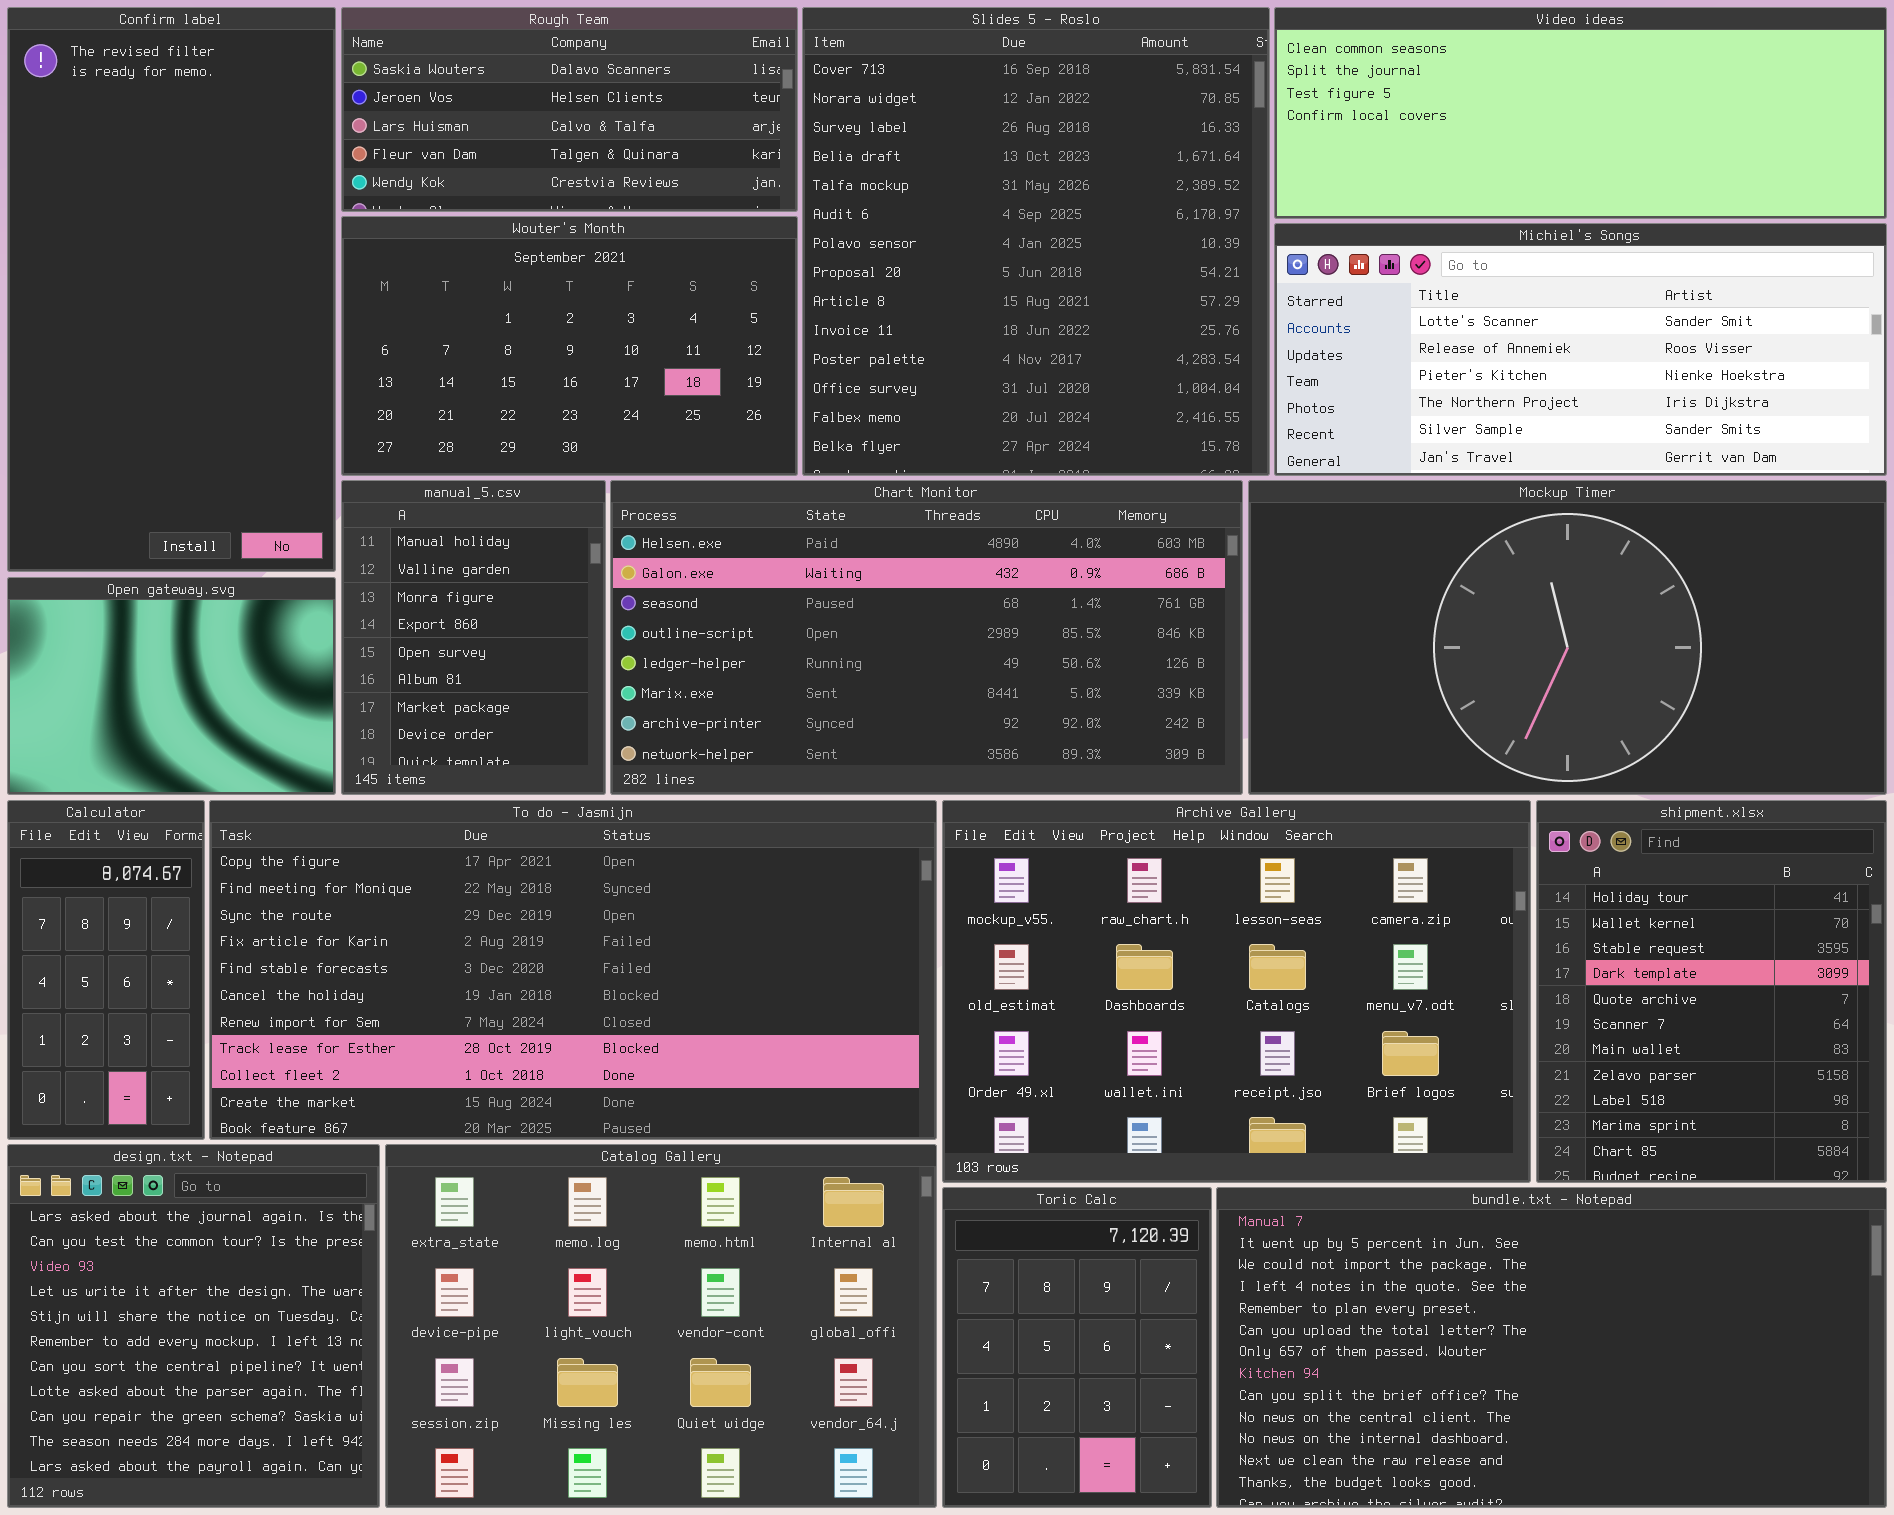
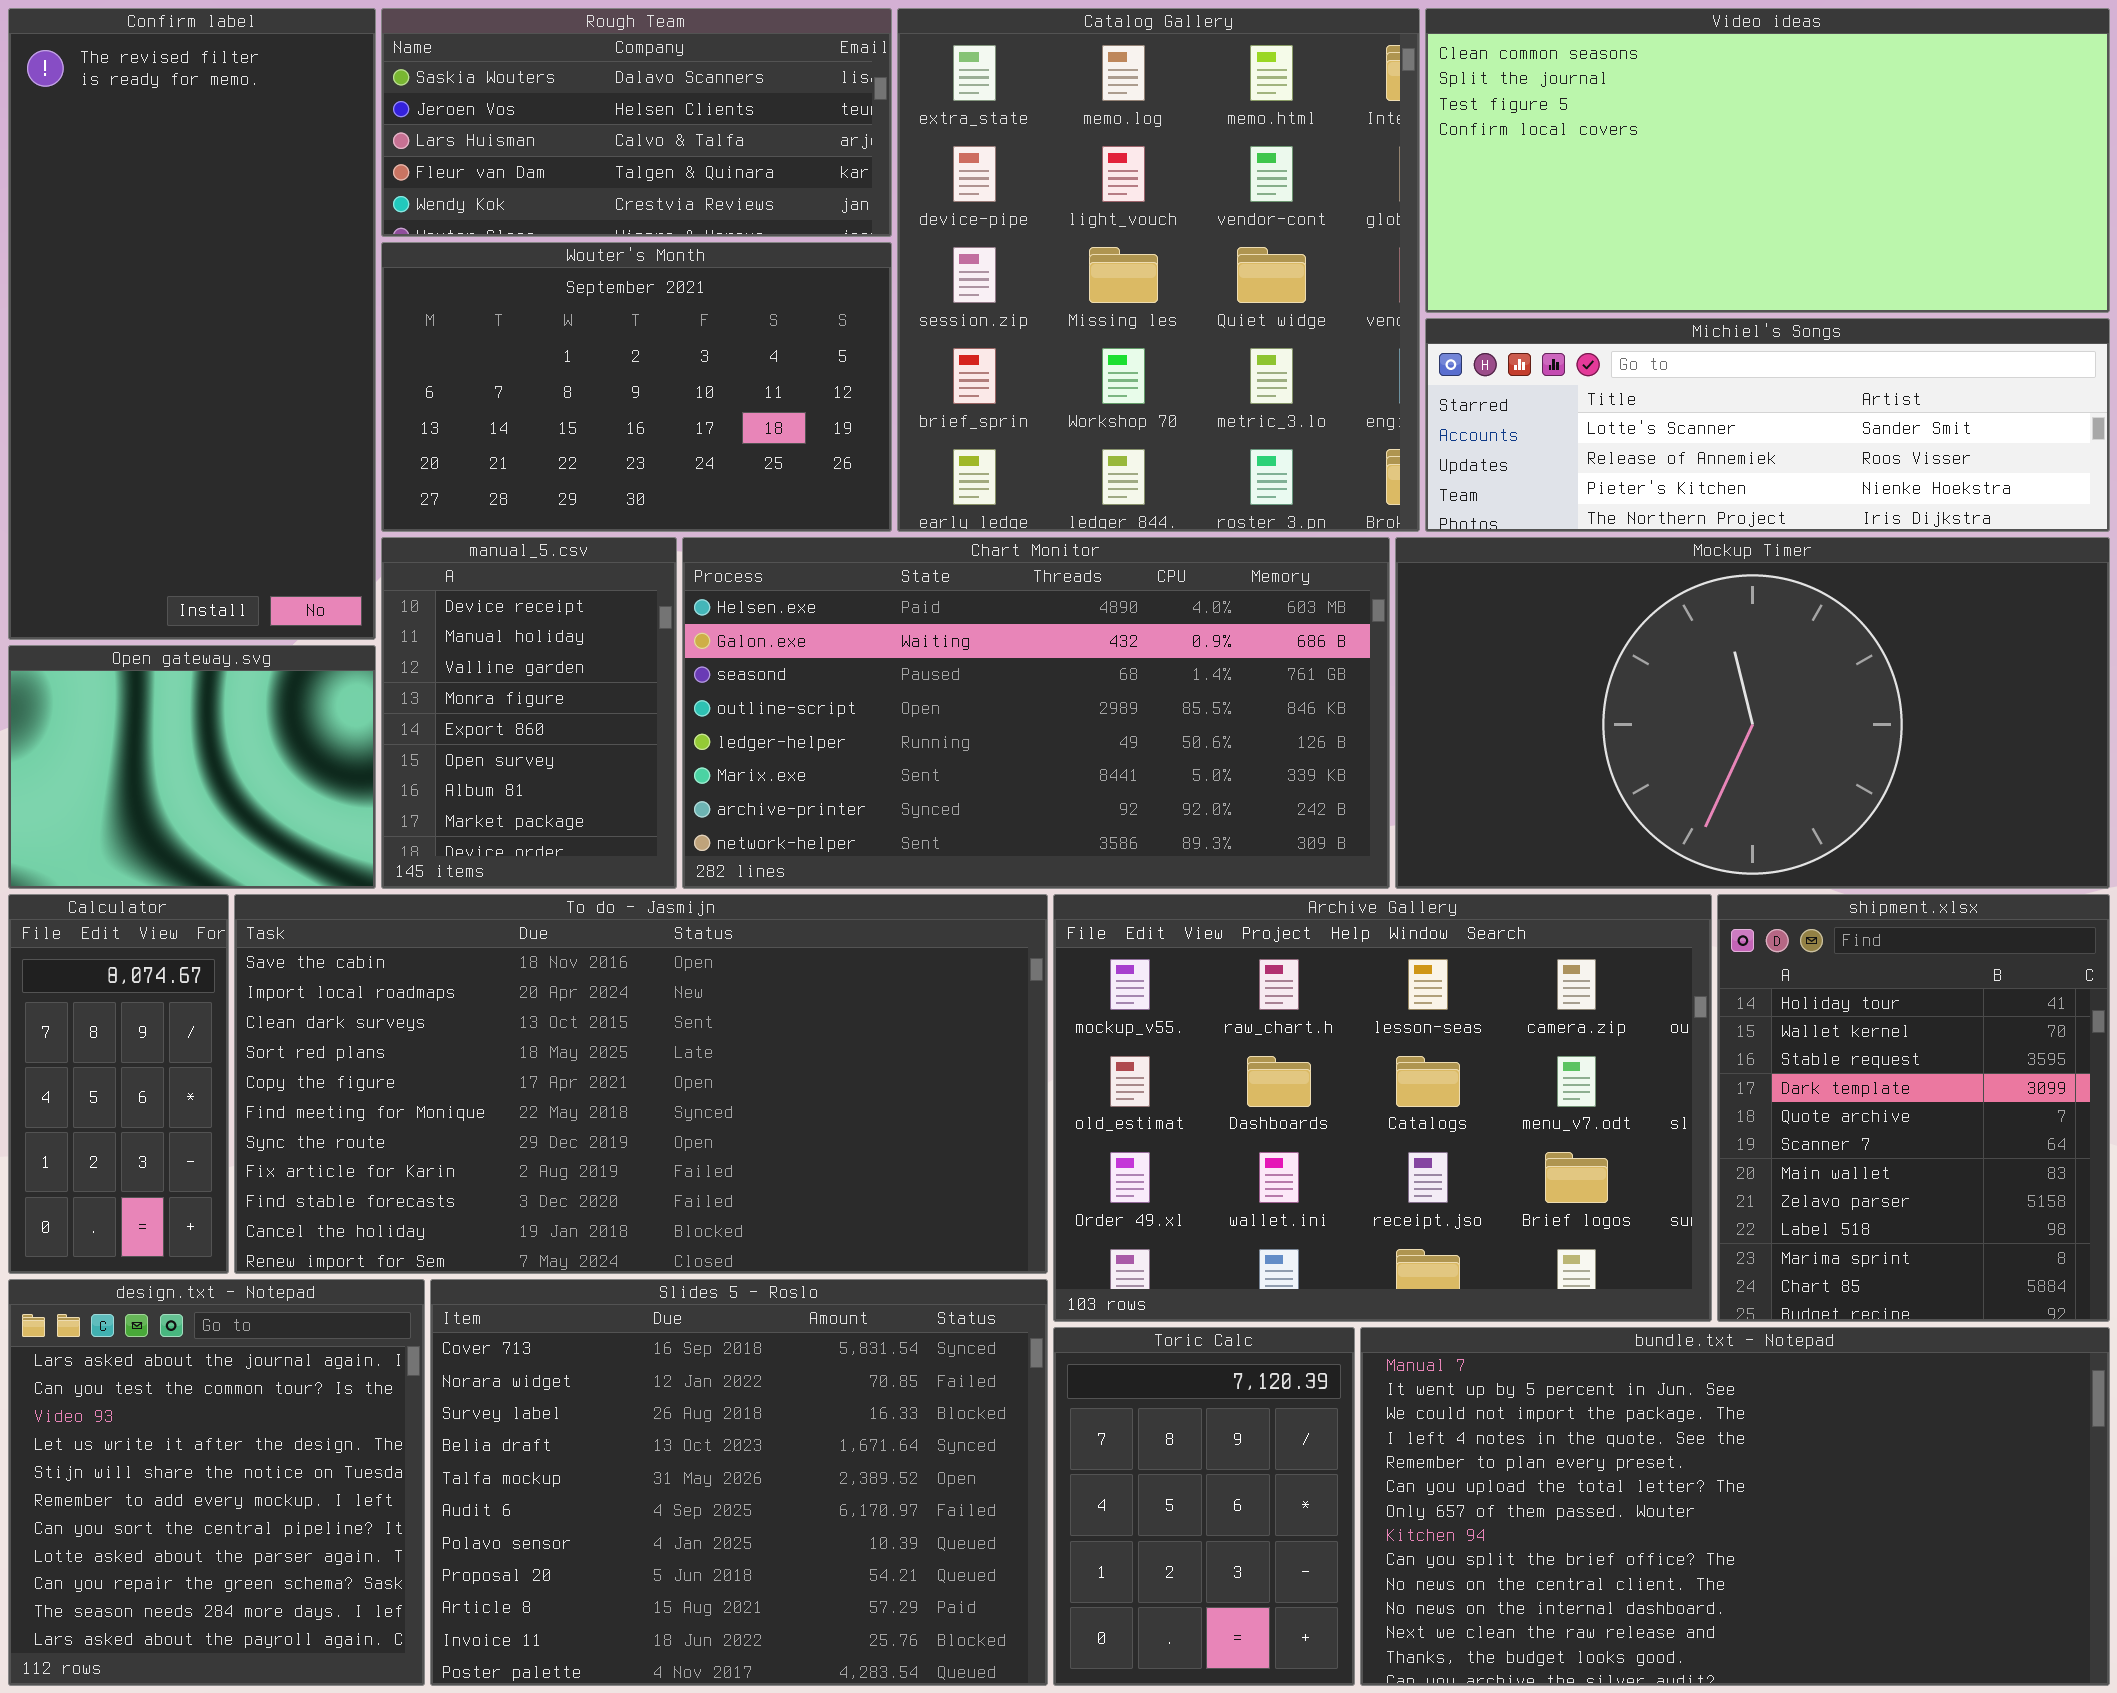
Slides 5 - Roslo: [802,7,1270,476] -> [430,1279,1048,1686], moved, resized
Video ideas: [1274,7,1887,219] -> [1425,8,2110,313], resized
Michiel's Songs: [1274,223,1887,476] -> [1425,318,2110,532], resized
manual_5.csv: [341,480,606,795] -> [381,537,677,889], scrolled up 1 row
To do - Jasmijn: [209,800,937,1140] -> [234,894,1048,1274], scrolled up 4 rows
Catalog Gallery: [385,1144,937,1508] -> [897,8,1420,532], moved, resized

